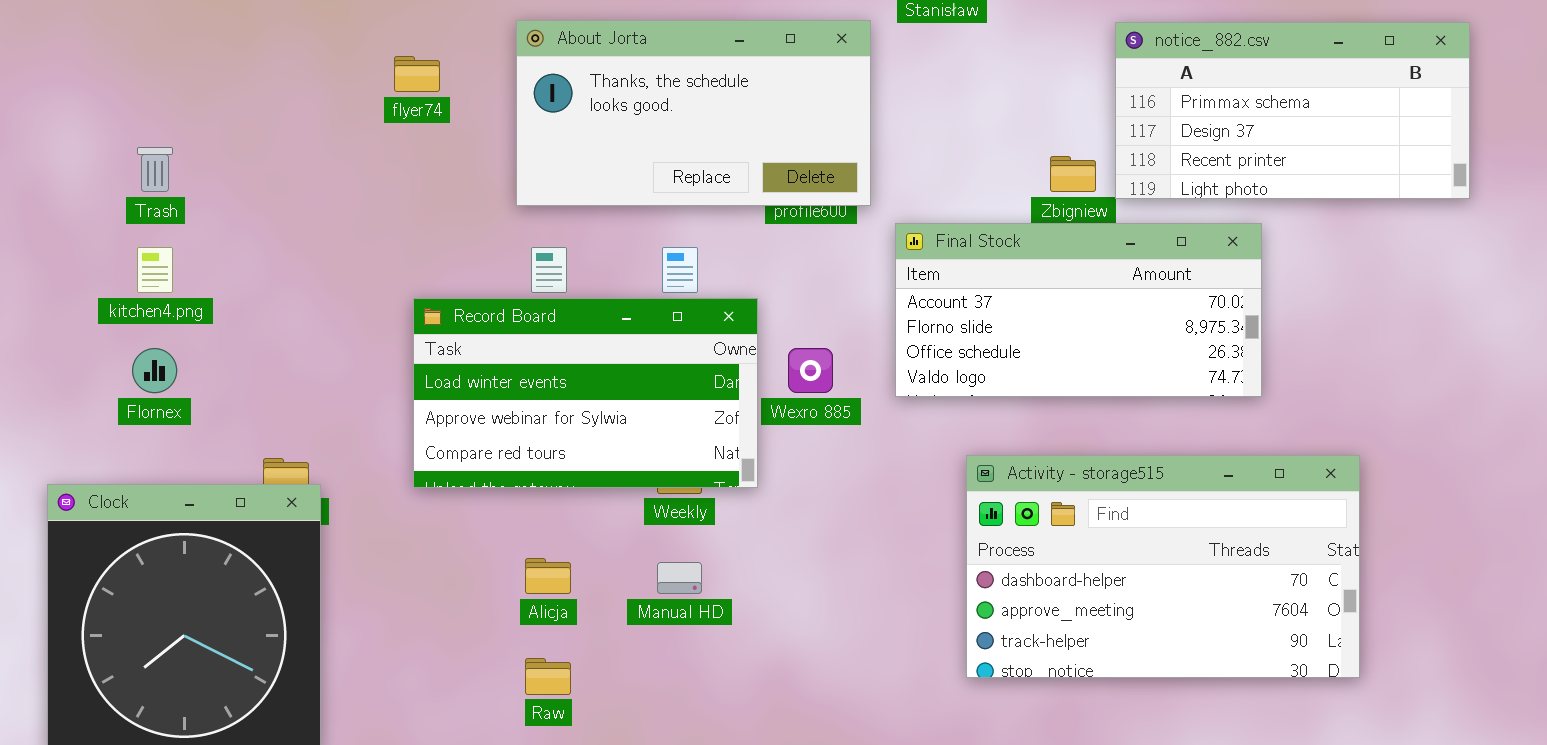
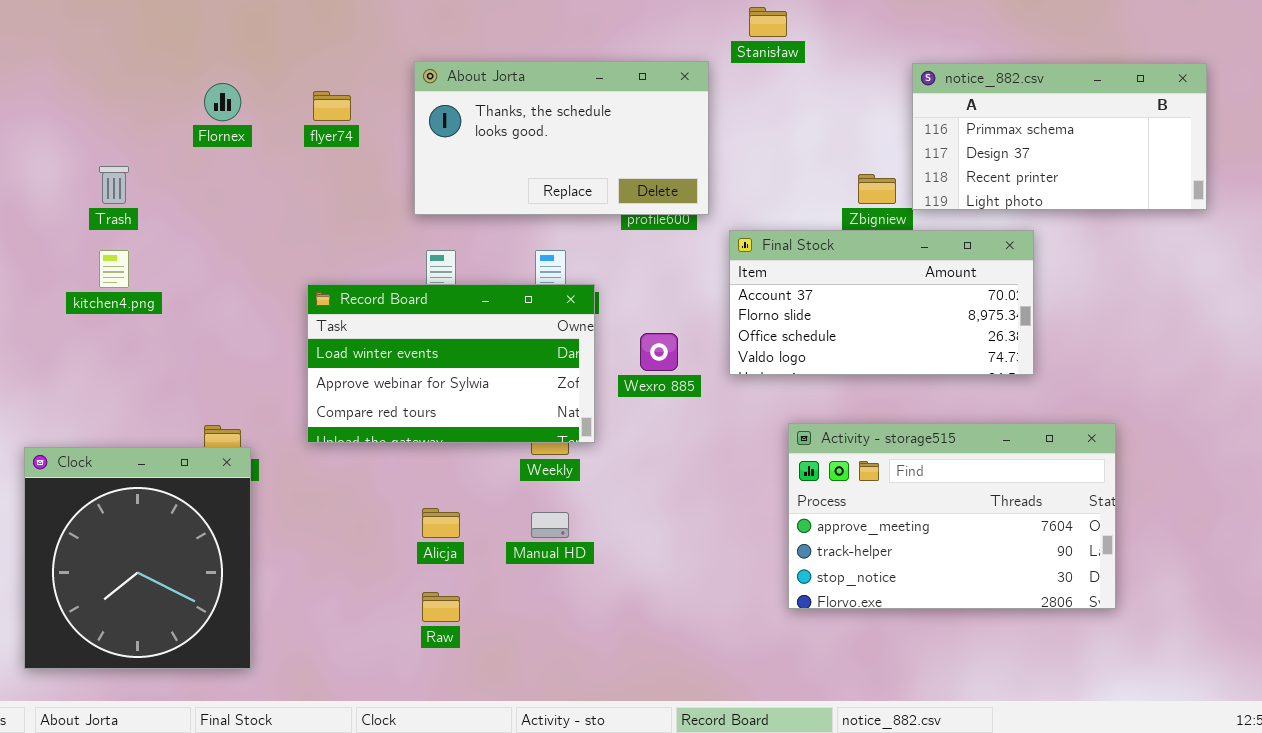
Record Board: [413,298,758,488] -> [307,284,595,443], moved
Flornex: [132,348,177,393] -> [204,83,241,121], moved
Activity - storage515: [966,455,1360,678] -> [788,423,1116,609], scrolled down 1 row

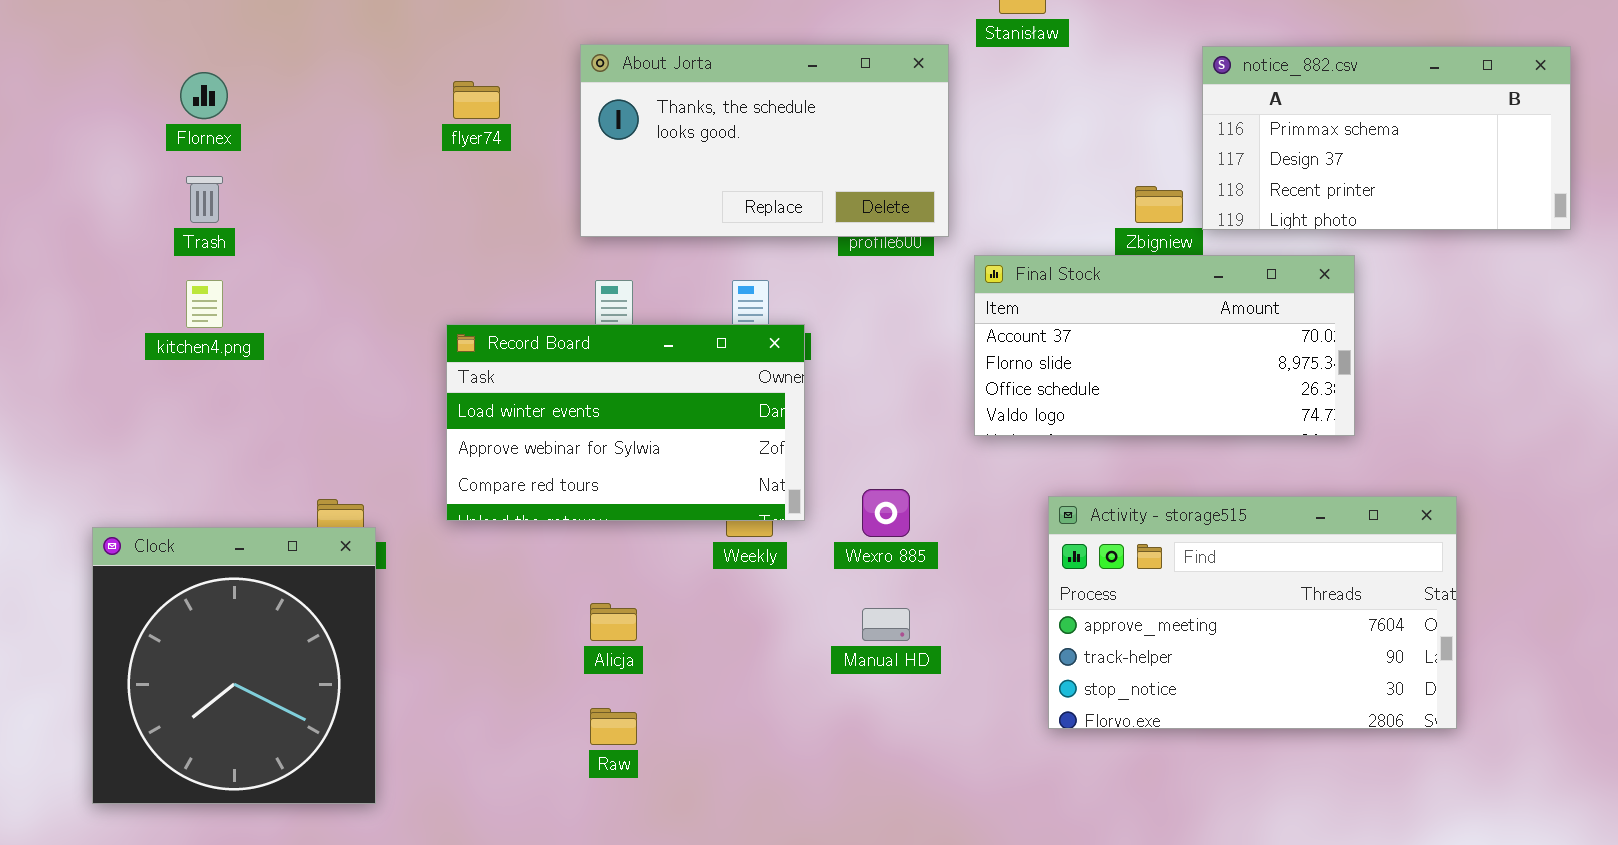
Flornex: [204,83,241,121] -> [180,72,228,119], moved
Wexro 885: [640,333,678,371] -> [862,489,910,537], moved
Manual HD: [531,512,569,538] -> [862,608,910,641], moved

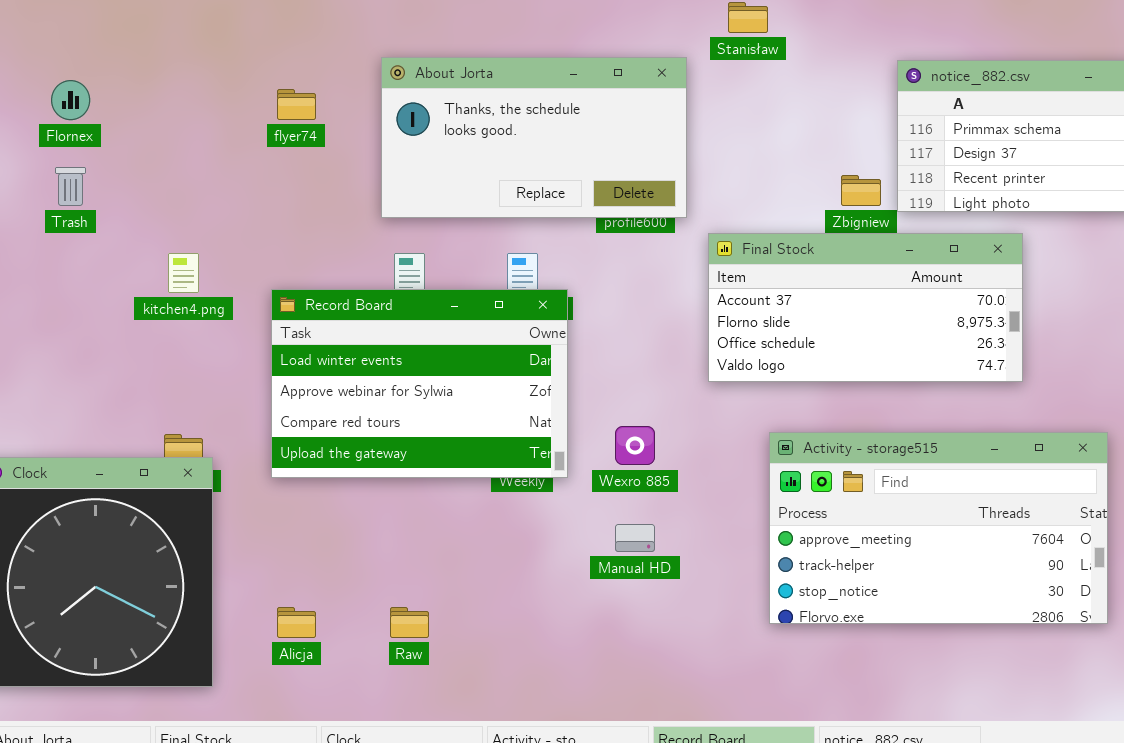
kitchen4.png: [186,280,223,328] -> [168,253,199,293], moved
Record Board: [446,324,805,521] -> [271,289,568,478], resized
Alicja: [590,603,637,641] -> [277,607,316,638], moved

